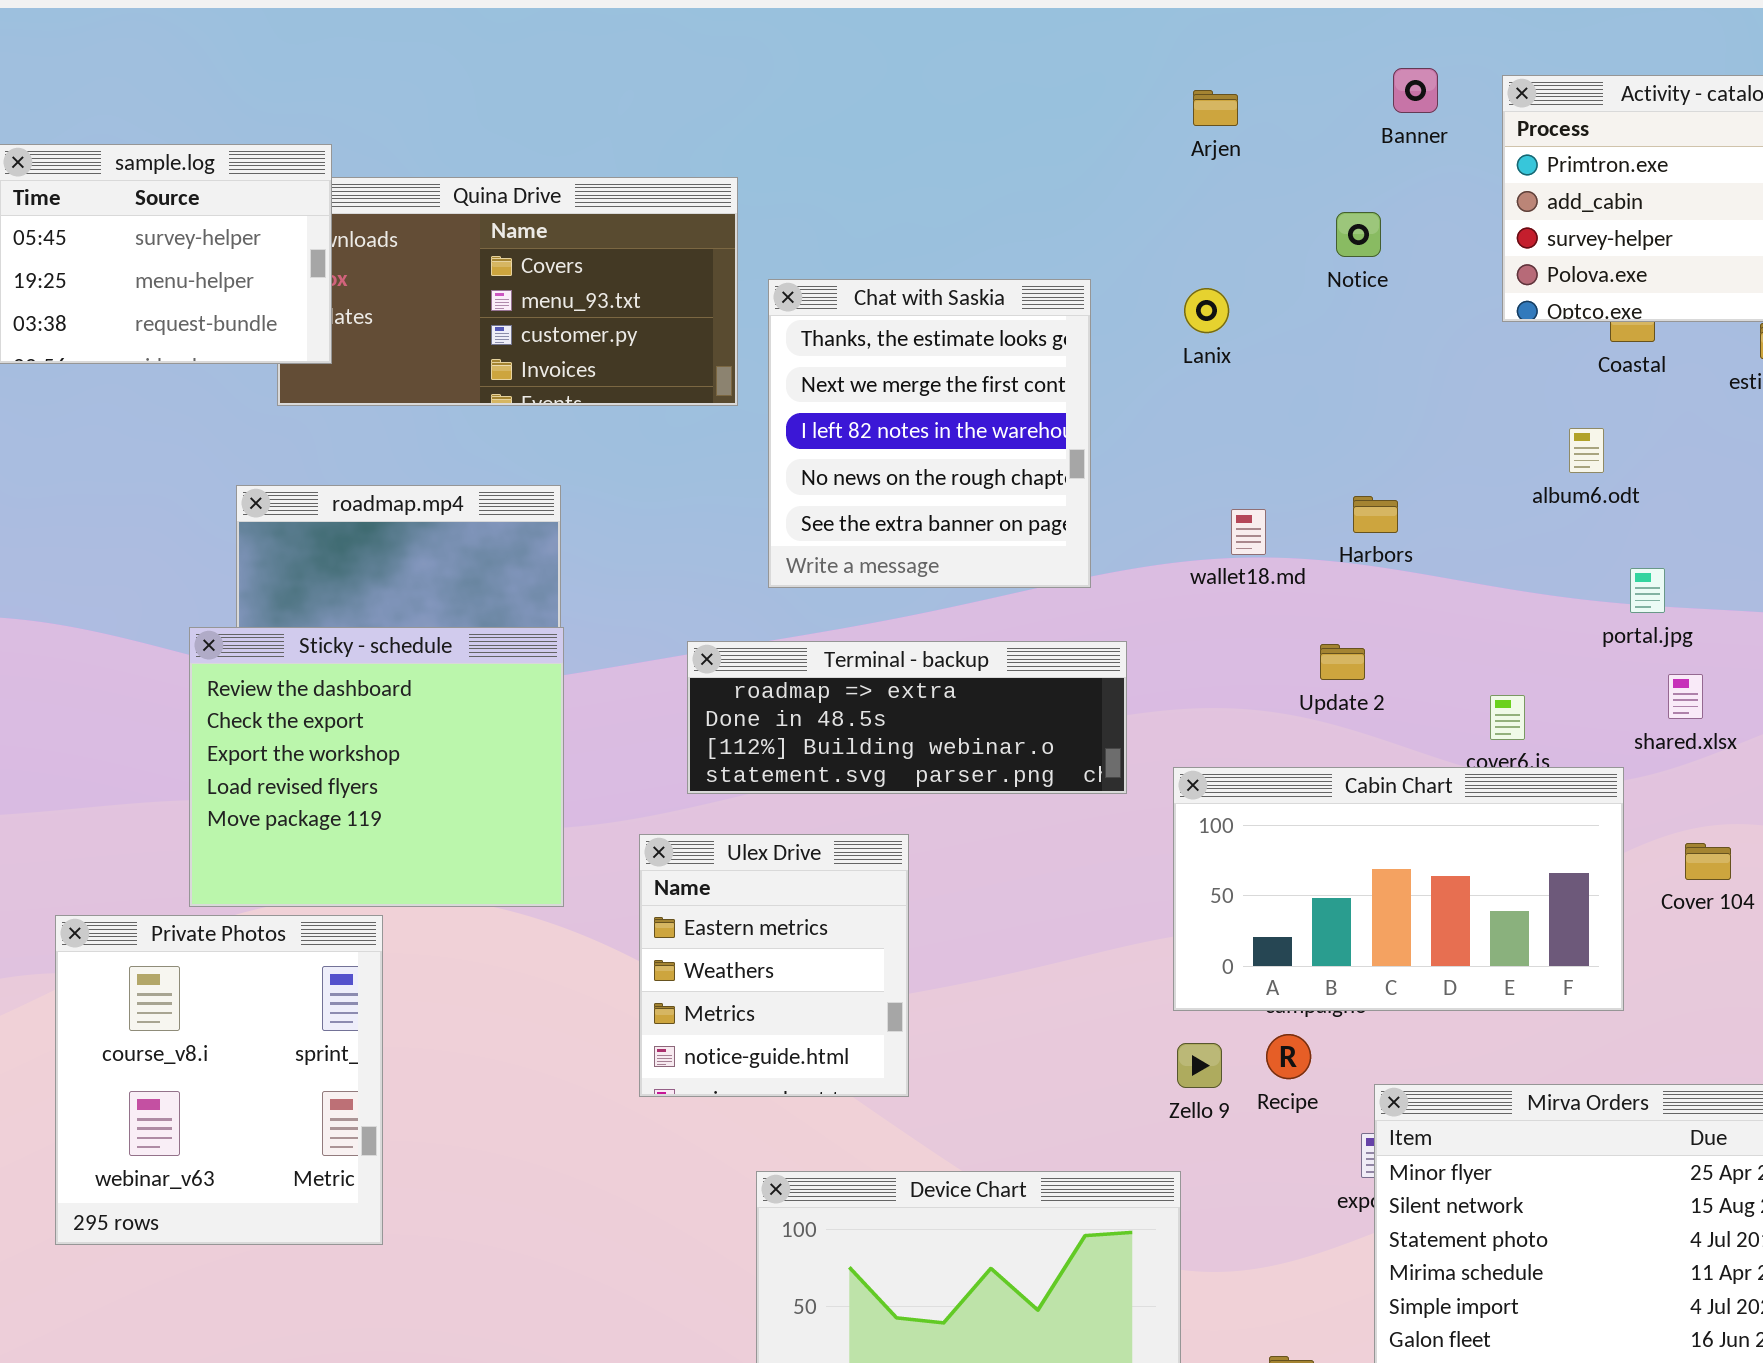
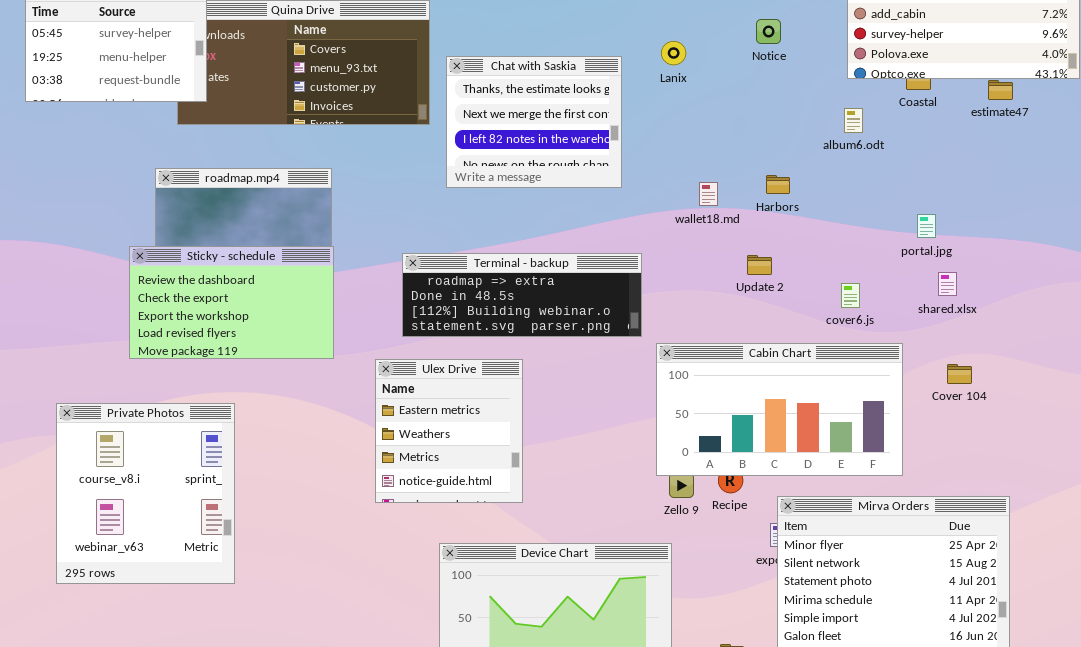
Chat with Saskia: [768,279,1091,588] -> [446,56,622,188], resized
Lanix: [1184,288,1229,333] -> [661,41,686,65], moved
album6.odt: [1569,428,1604,473] -> [844,108,863,133], moved
Sticky - schedule: [189,627,564,907] -> [129,246,334,359], resized
Cabin Chart: [1173,767,1624,1011] -> [656,343,903,476], moved

